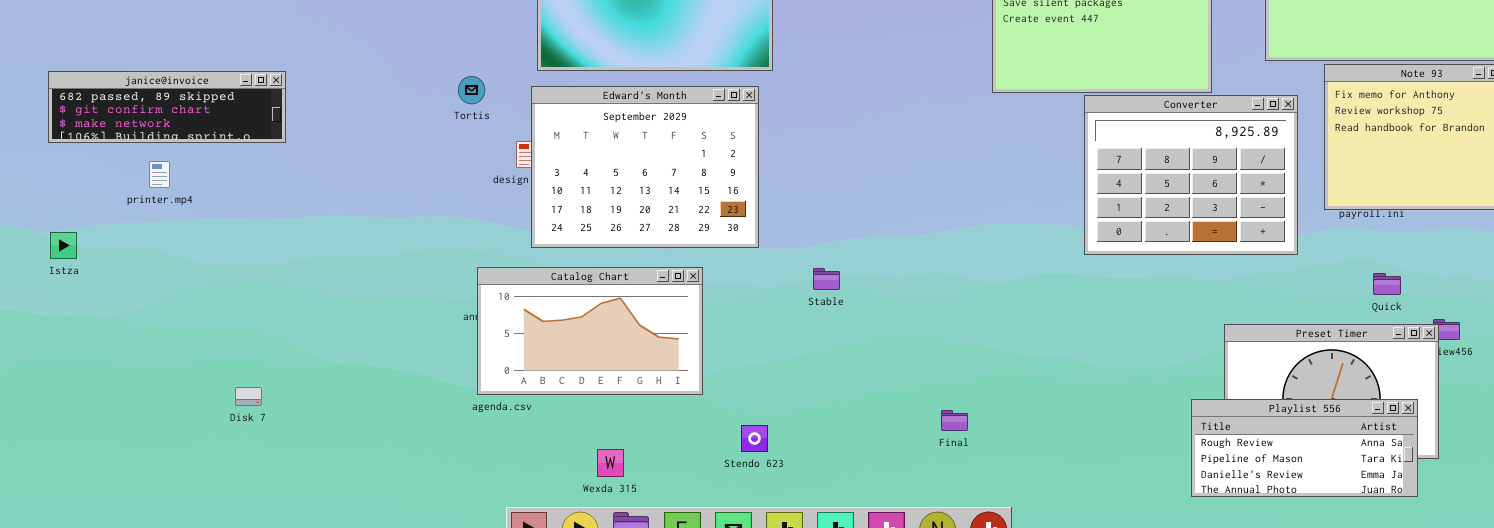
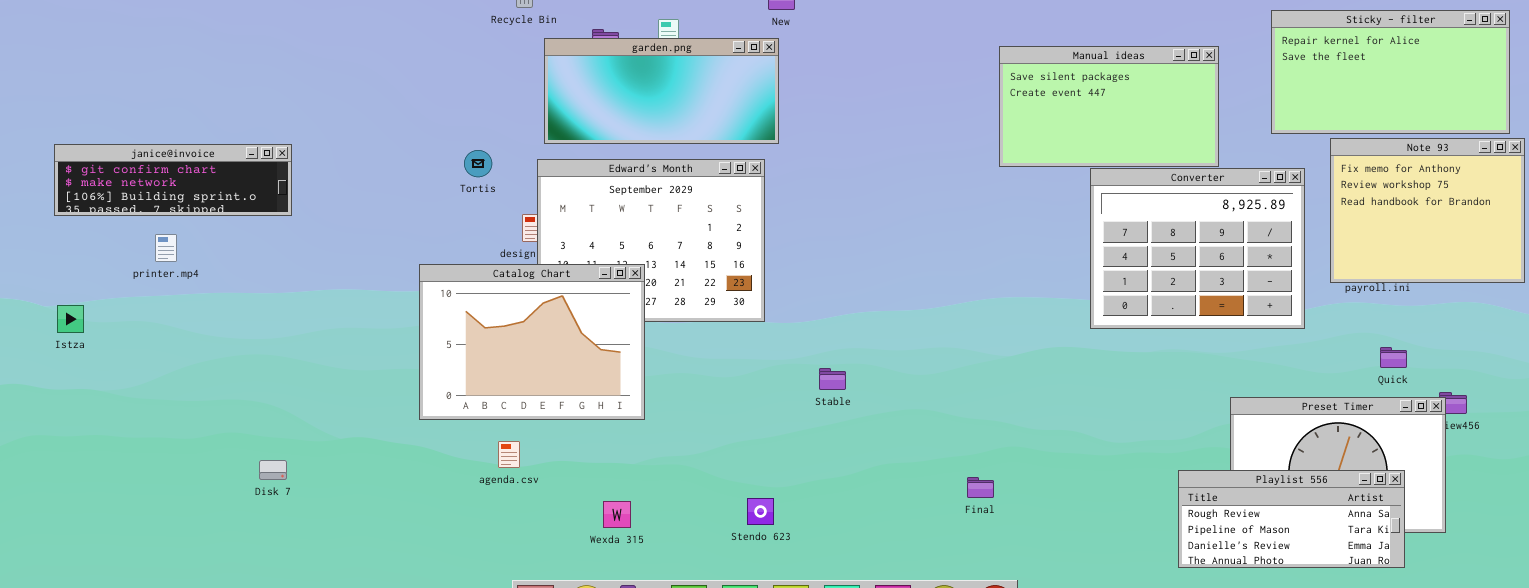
janice@invoice: [48,71,286,143] -> [54,144,292,216], scrolled down 1 row
Catalog Chart: [477,267,703,395] -> [419,264,645,420], moved, resized
Stable: [813,268,840,290] -> [819,368,846,390], moved
Disk 7: [235,387,262,406] -> [259,460,287,480], moved
Playlist 556: [1191,399,1418,497] -> [1178,470,1405,568], moved
Final: [941,410,968,431] -> [967,477,994,498], moved
Wexda 315: [597,449,624,477] -> [603,501,631,528], moved

